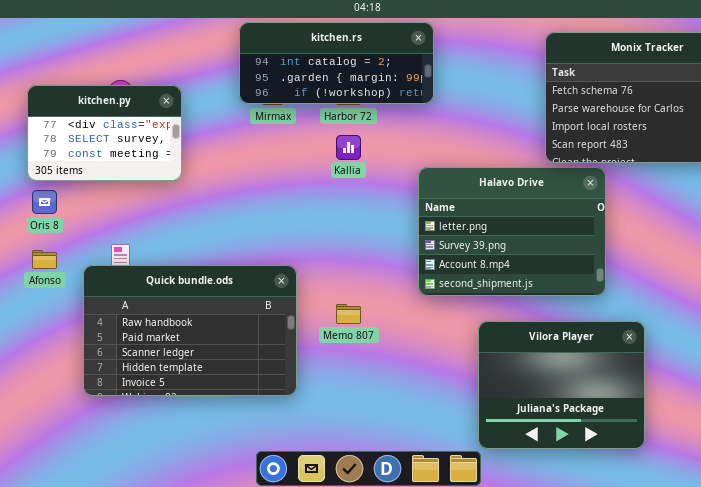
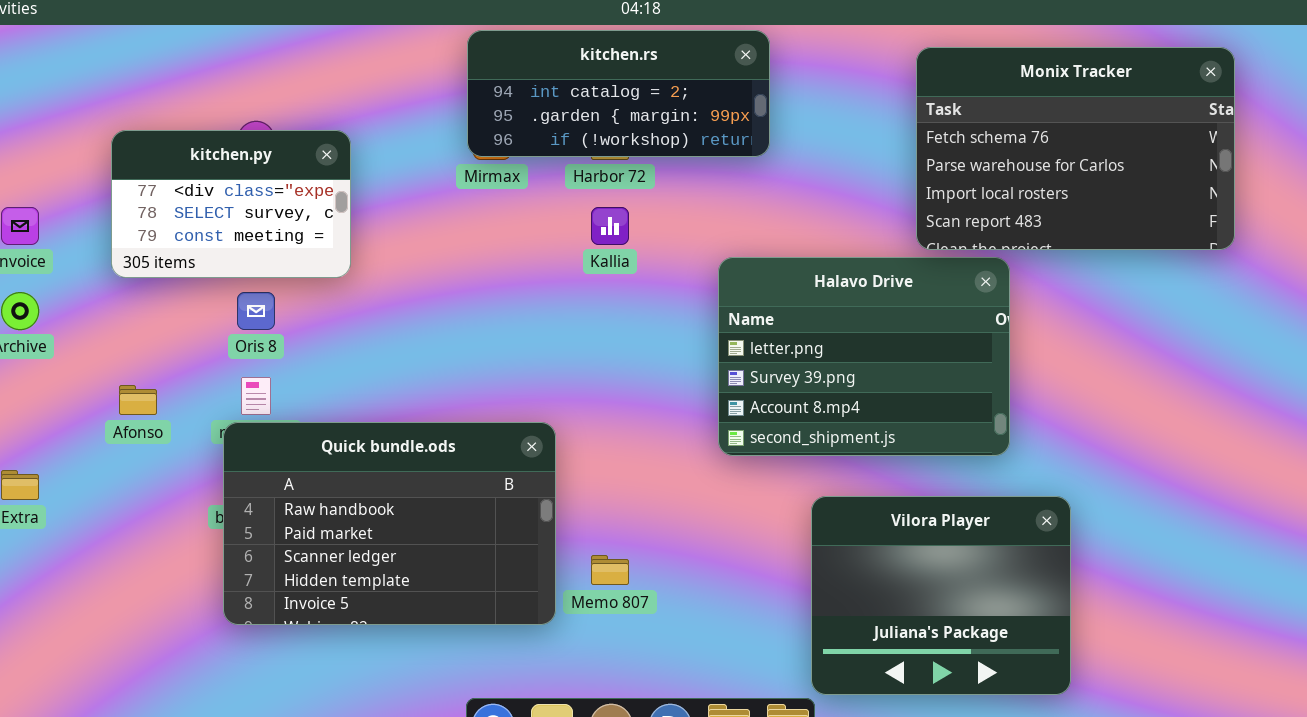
kitchen.rs: [239,22,434,104] -> [467,30,770,157], moved
Oris 8: [32,190,57,214] -> [237,292,275,330], moved
Quick bundle.ods: [83,265,297,396] -> [223,422,556,625], moved
Memo 807: [336,304,361,324] -> [591,555,629,585], moved

